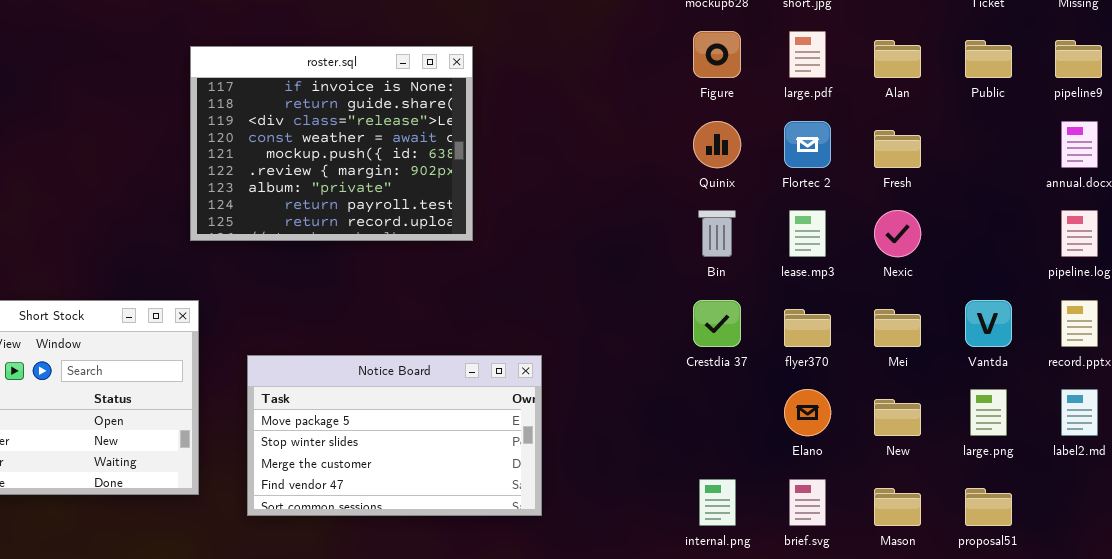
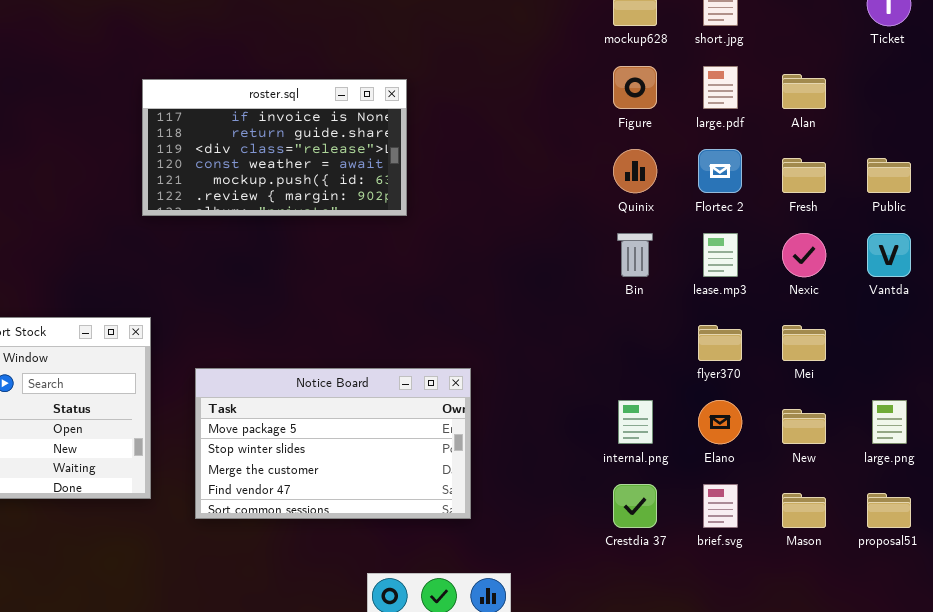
Public: [965,40,1012,78] -> [867,158,911,193], moved
roster.sql: [190,46,473,241] -> [142,79,407,216], resized
Crestdia 37: [693,300,741,347] -> [613,484,657,528], moved
Vantda: [965,300,1012,347] -> [867,233,911,277], moved
internal.png: [699,479,736,526] -> [618,400,653,444], moved

